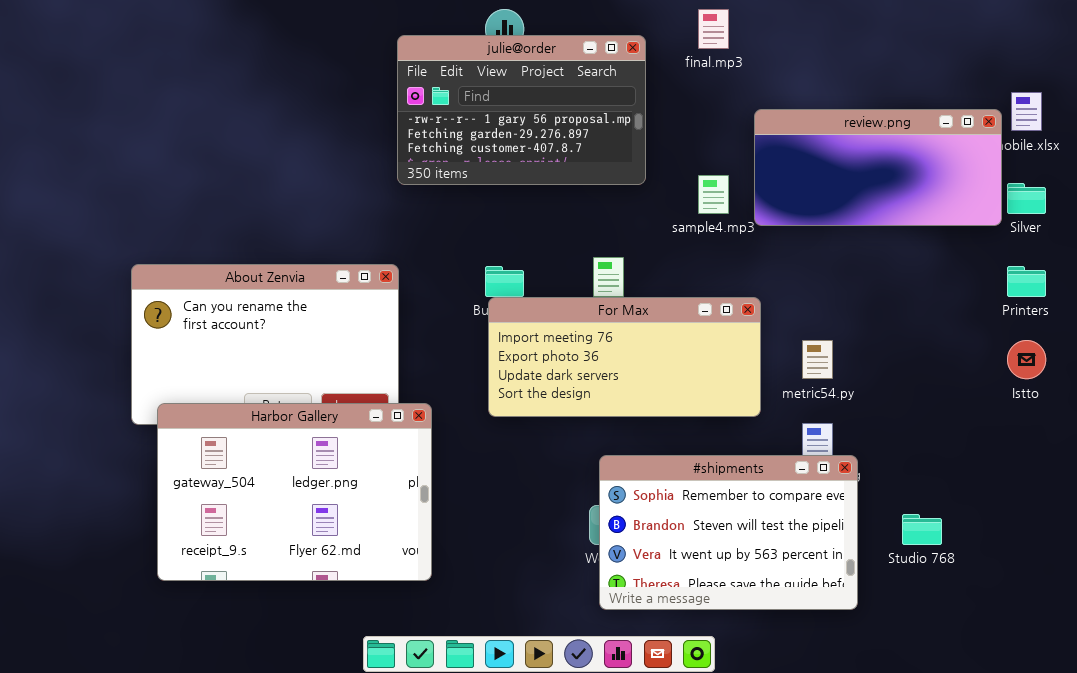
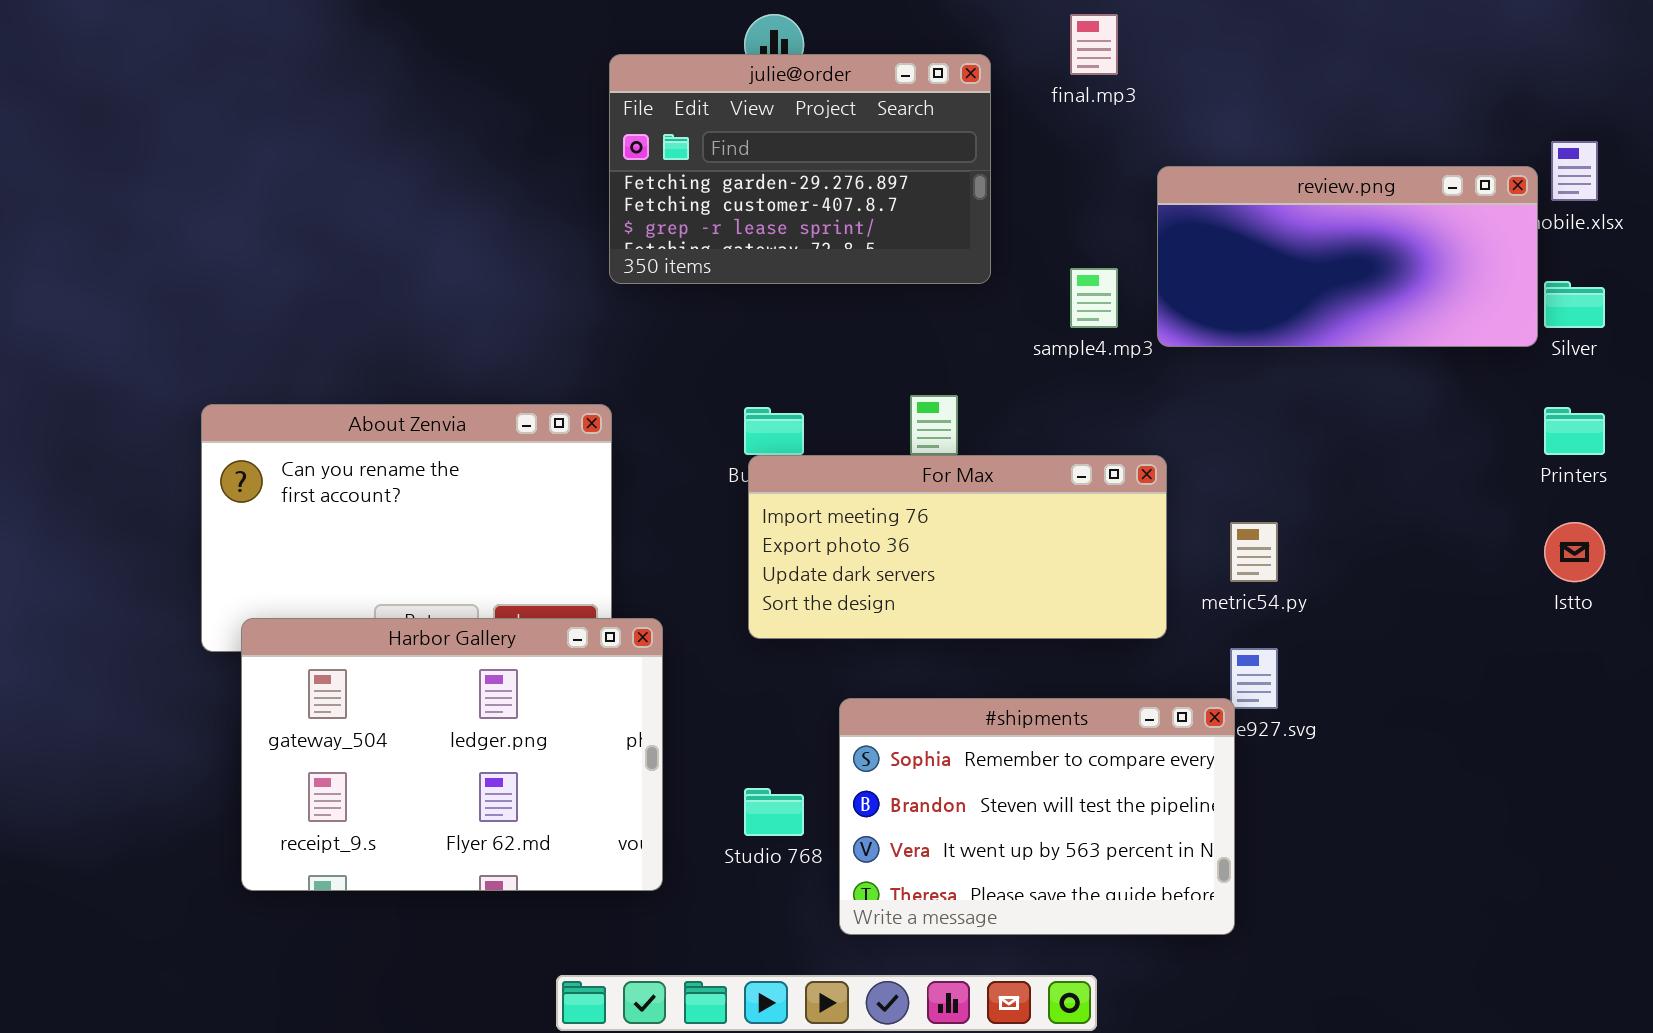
julie@order: [397,35,646,185] -> [609,54,991,284], scrolled down 1 row
#shipments: [599,455,858,610] -> [839,698,1235,935], moved
Studio 768: [902,514,942,545] -> [744,788,804,836], moved

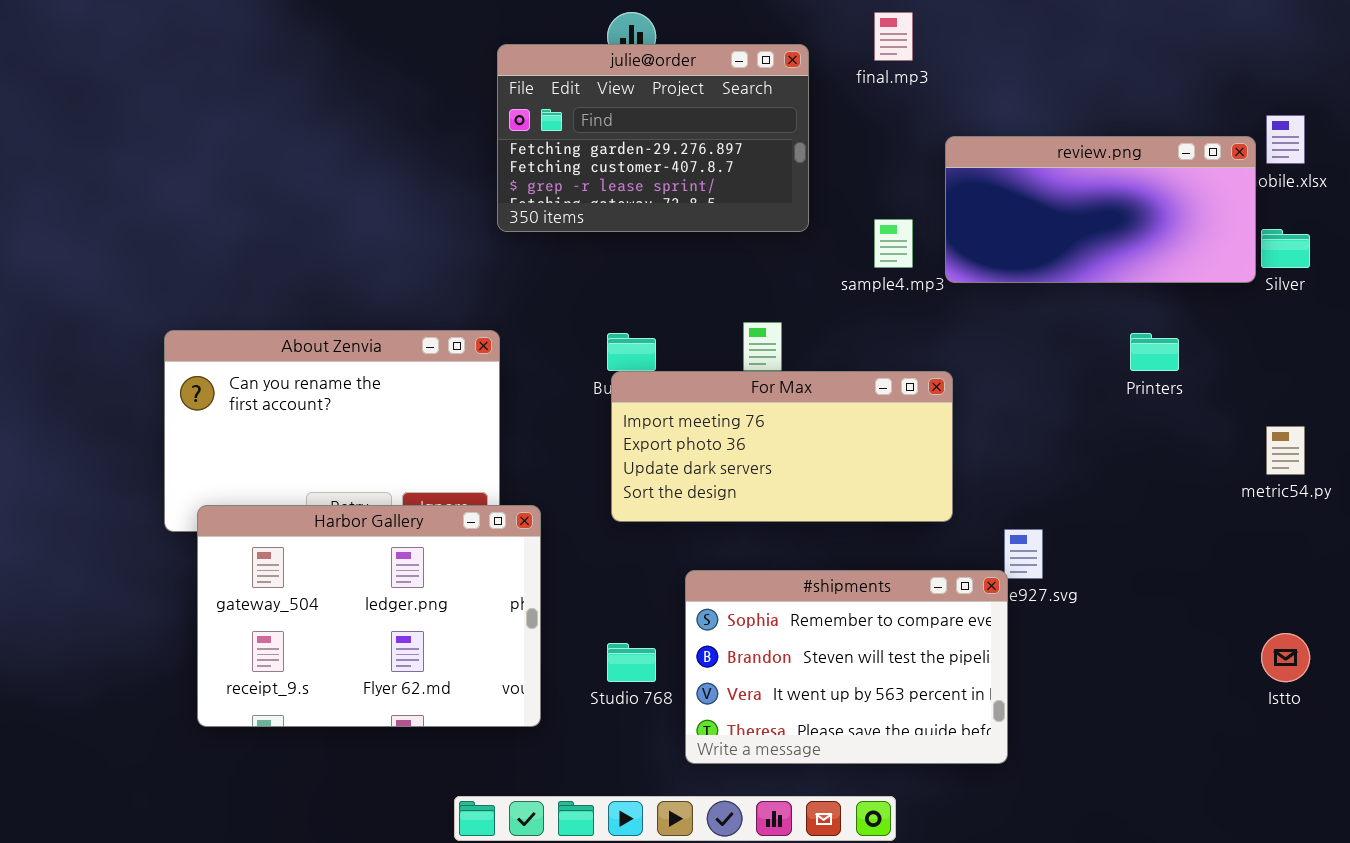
Printers: [1544,407,1605,455] -> [1130,333,1179,371], moved
metric54.py: [1230,522,1278,582] -> [1266,426,1305,475], moved
Istto: [1544,522,1605,582] -> [1261,633,1310,682], moved

